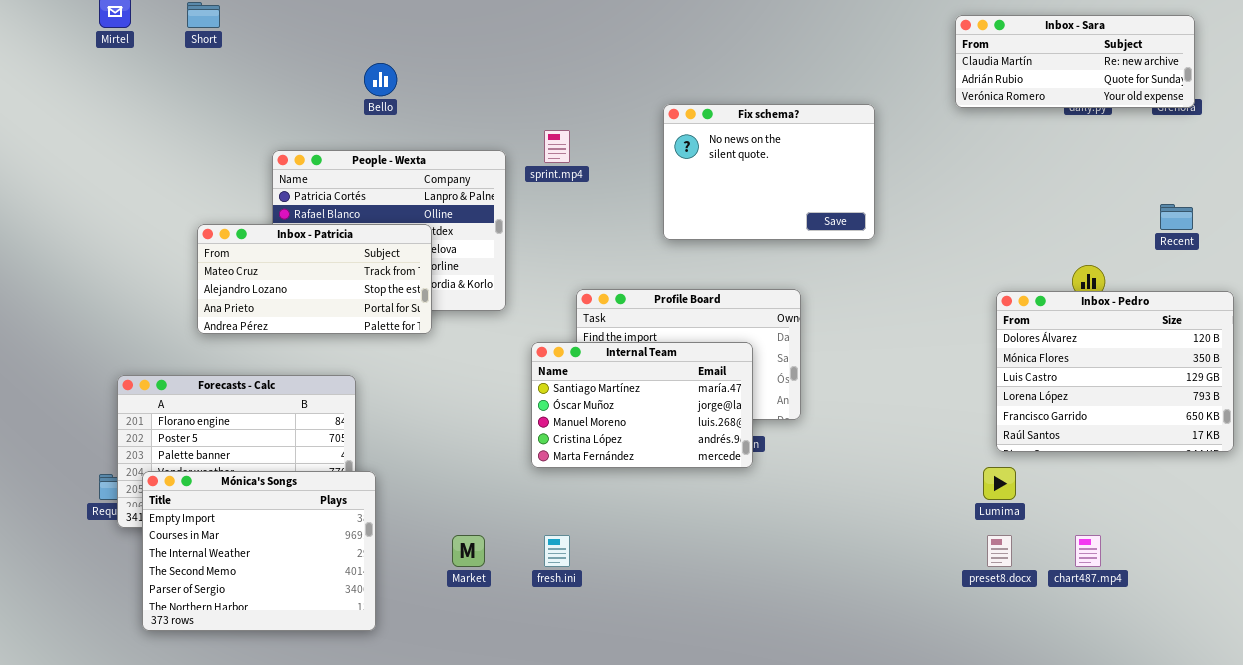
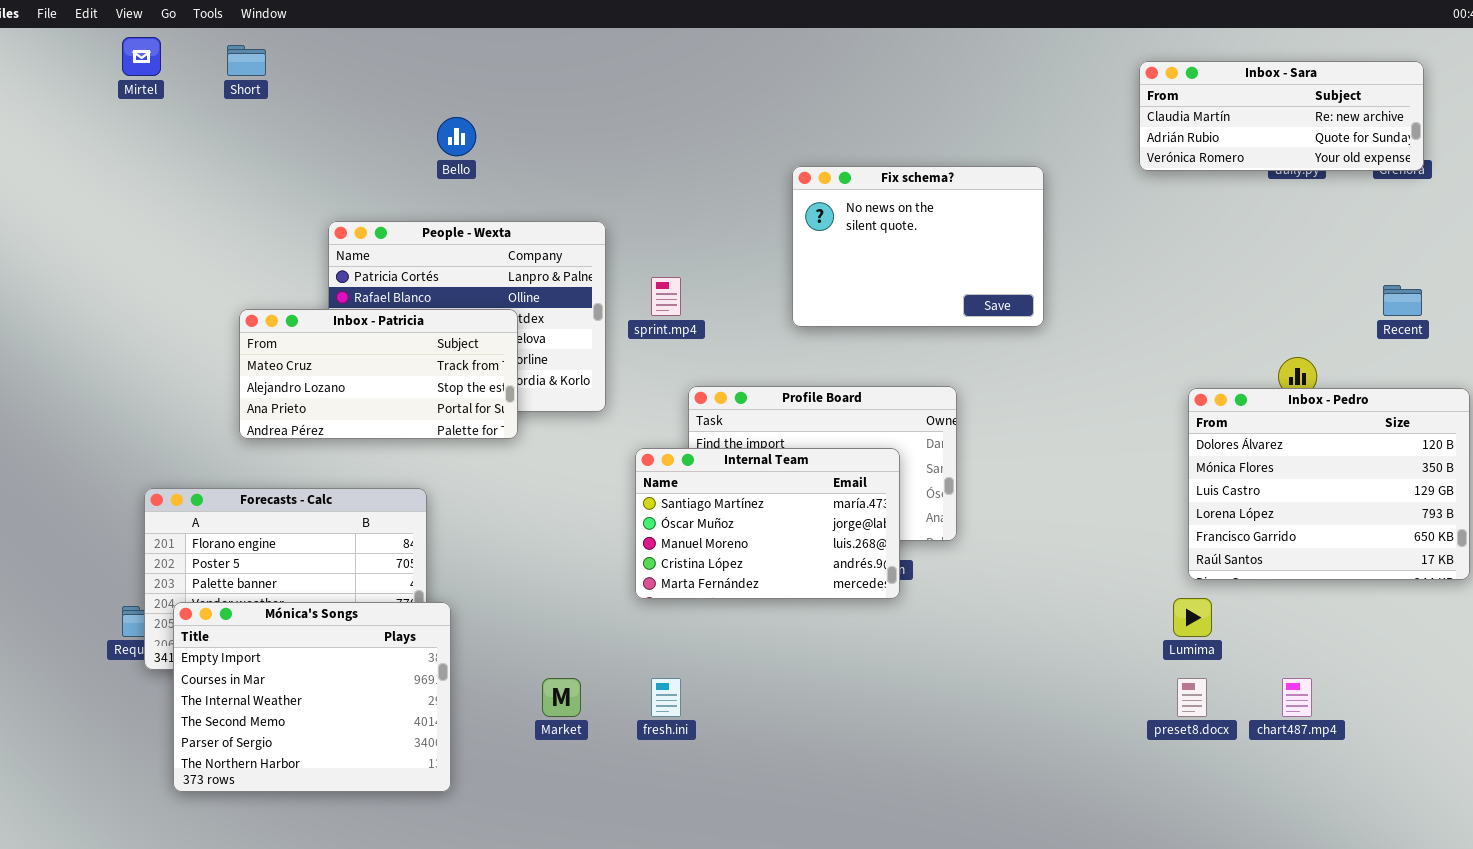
sprint.mp4: [544,130,570,163] -> [651,277,681,316], moved

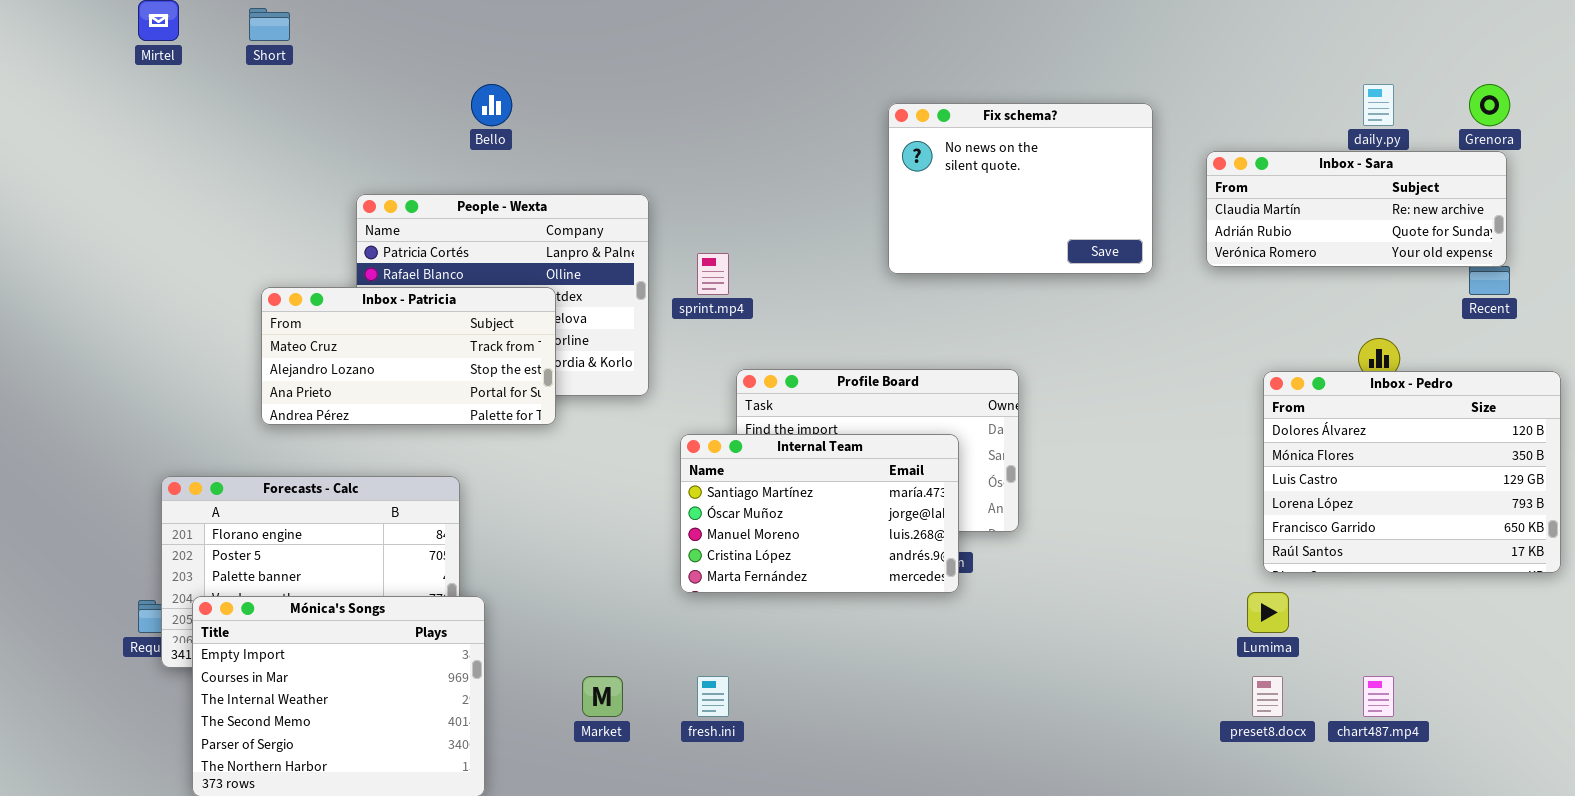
Inbox - Sara: [1139,61,1424,171] -> [1206,151,1507,267], moved
Fix schema?: [792,166,1044,327] -> [888,103,1153,274], moved

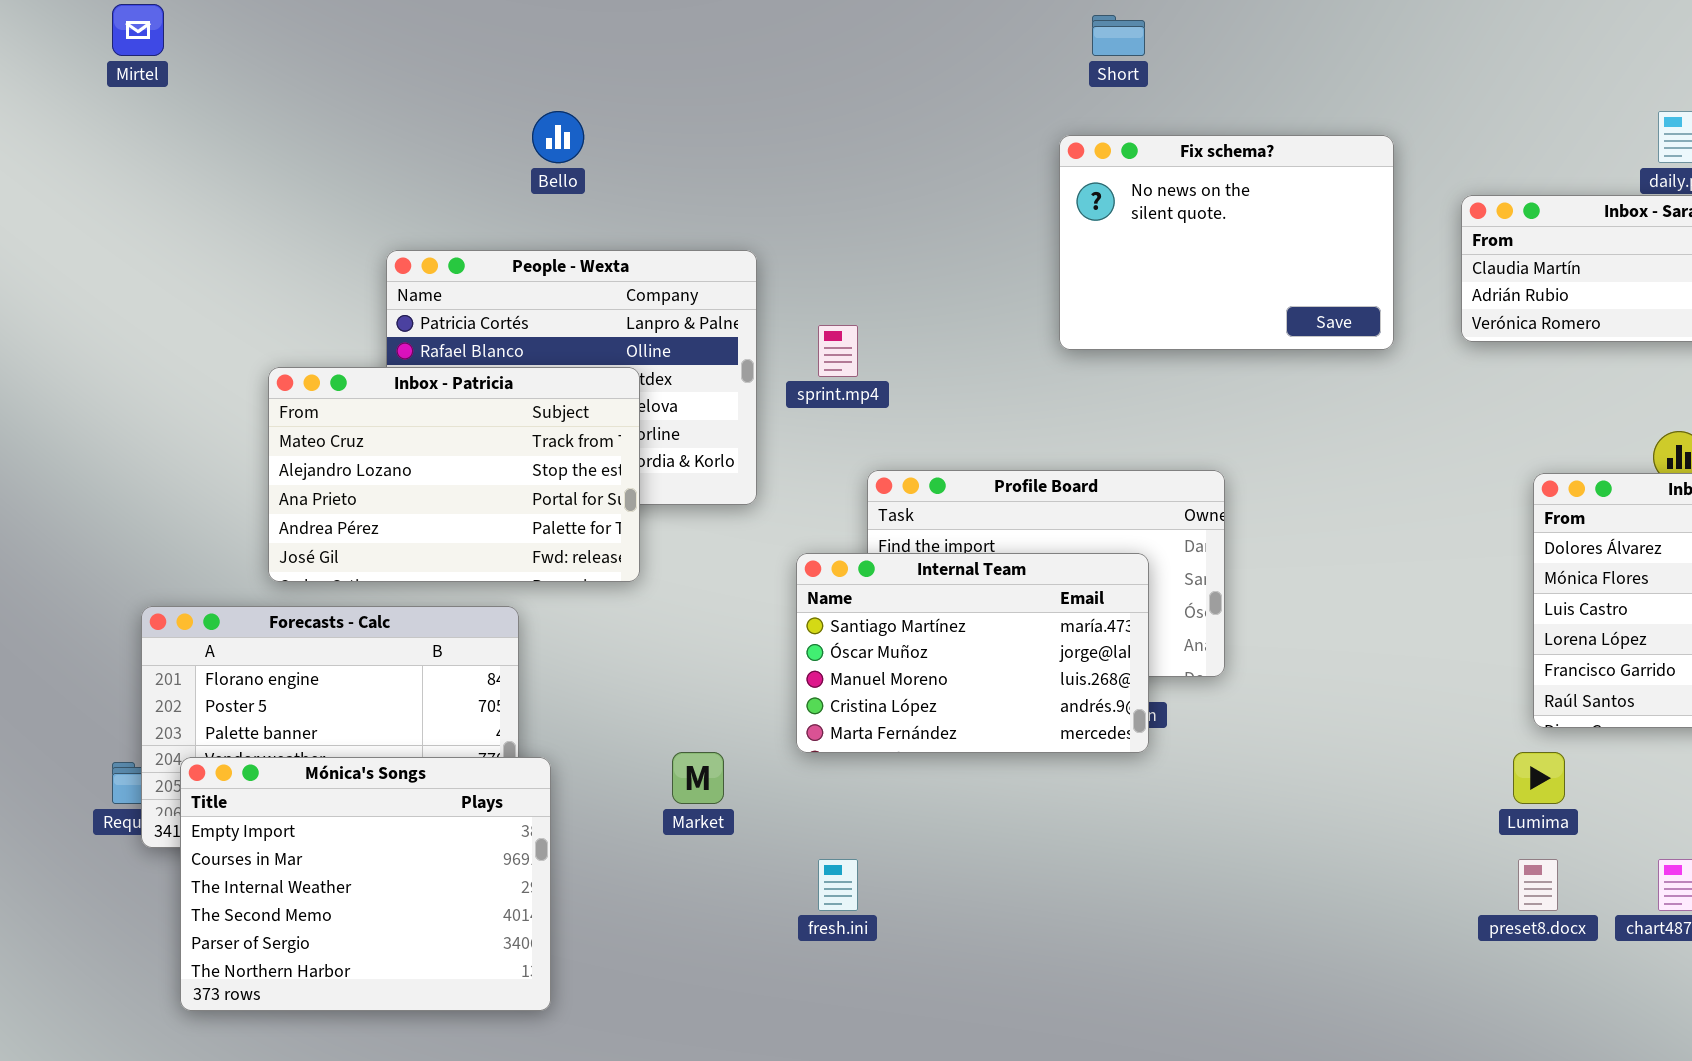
Short: [249,8,290,41] -> [1092,15,1145,56], moved
Inbox - Patricia: [261,287,556,425] -> [268,367,640,582], resized
Market: [582,676,623,717] -> [672,752,724,804], moved

